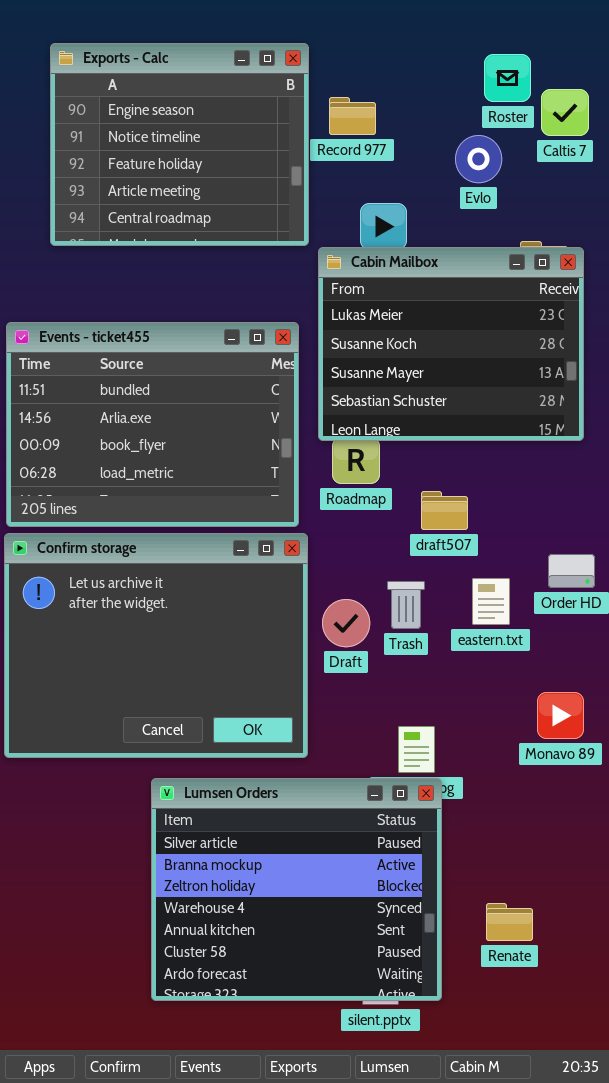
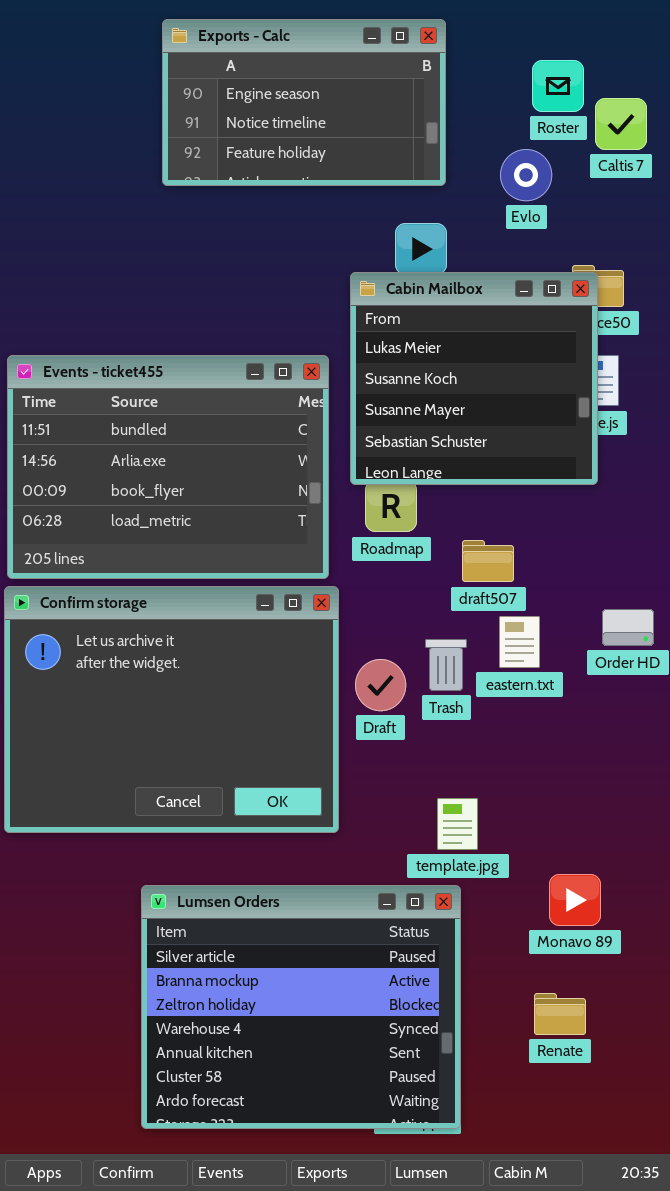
Exports - Calc: [50,43,309,246] -> [162,19,446,186], moved, resized
Cabin Mailbox: [318,247,584,441] -> [350,272,598,485], resized
eastern.txt: [472,578,510,625] -> [499,616,540,668], moved
Monavo 89: [537,692,584,739] -> [549,874,601,926], moved
Lumsen Orders: [151,778,442,1001] -> [141,885,461,1129], moved

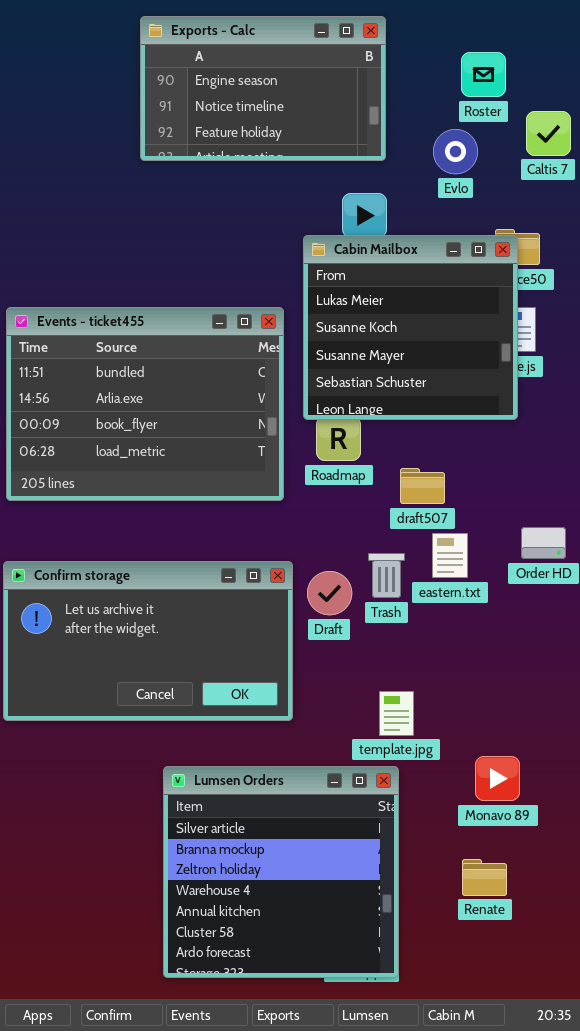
Caltis 7: [595,98,647,150] -> [526,111,571,156], moved
Confirm storage: [4,586,339,833] -> [3,561,293,721], resized
Lumsen Orders: [141,885,461,1129] -> [163,766,399,978], resized

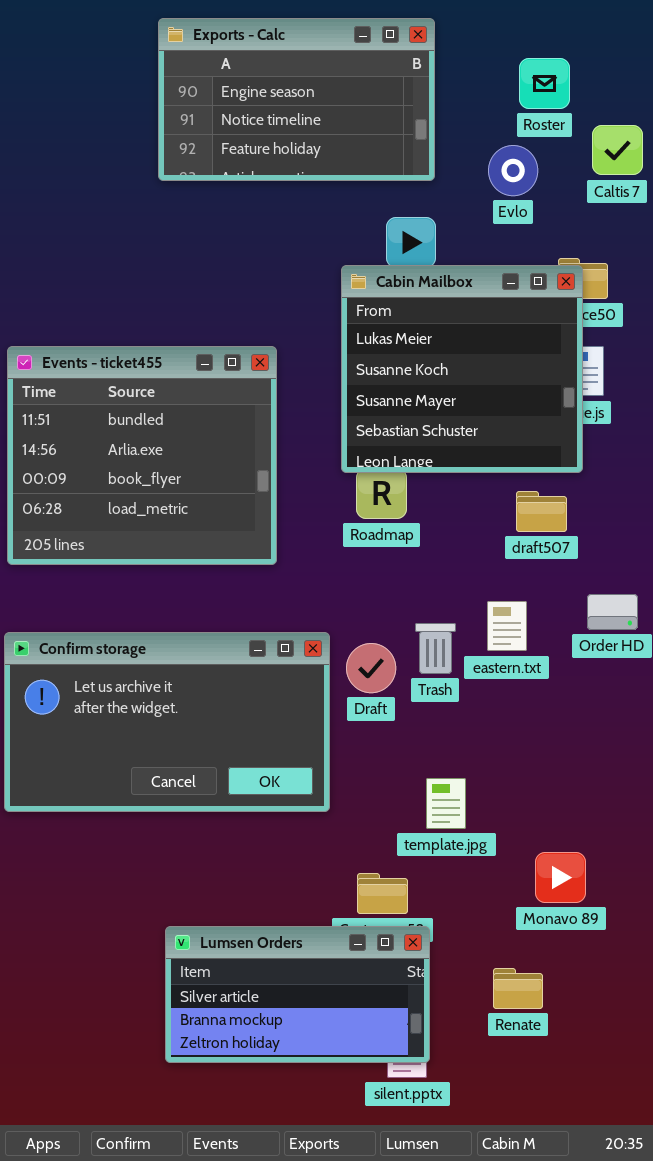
Events - ticket455: [6,307,284,501] -> [7,346,277,565], resized
draft507: [400,468,445,504] -> [516,491,567,532], moved
Lumsen Orders: [163,766,399,978] -> [165,926,430,1063], moved, resized
Renate: [462,859,507,896] -> [493,968,543,1009], moved

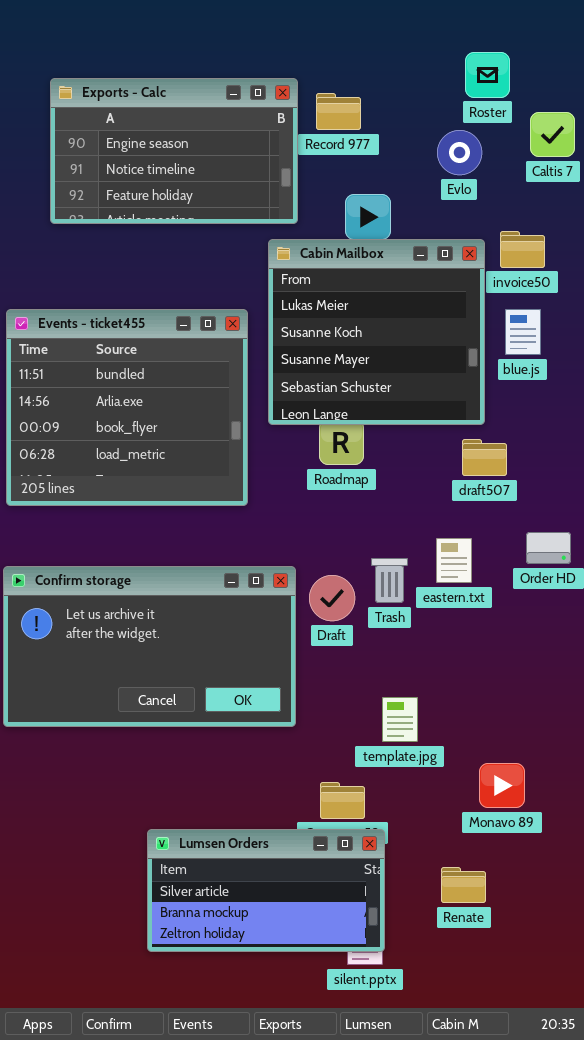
Exports - Calc: [158,18,435,181] -> [50,78,298,224], moved
Cabin Mailbox: [341,265,583,473] -> [268,239,485,425], moved

